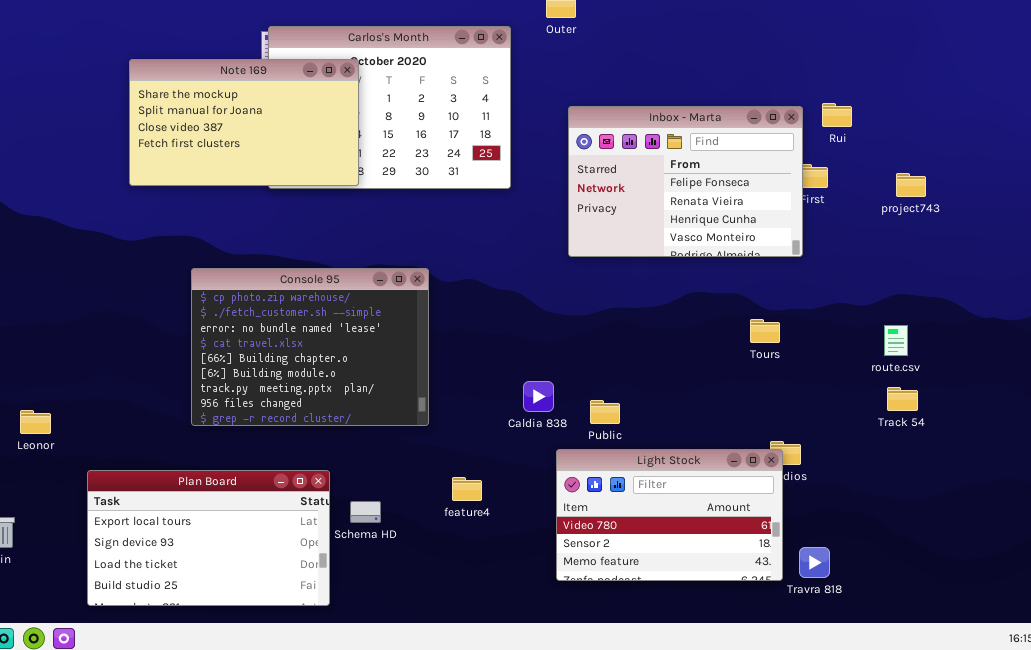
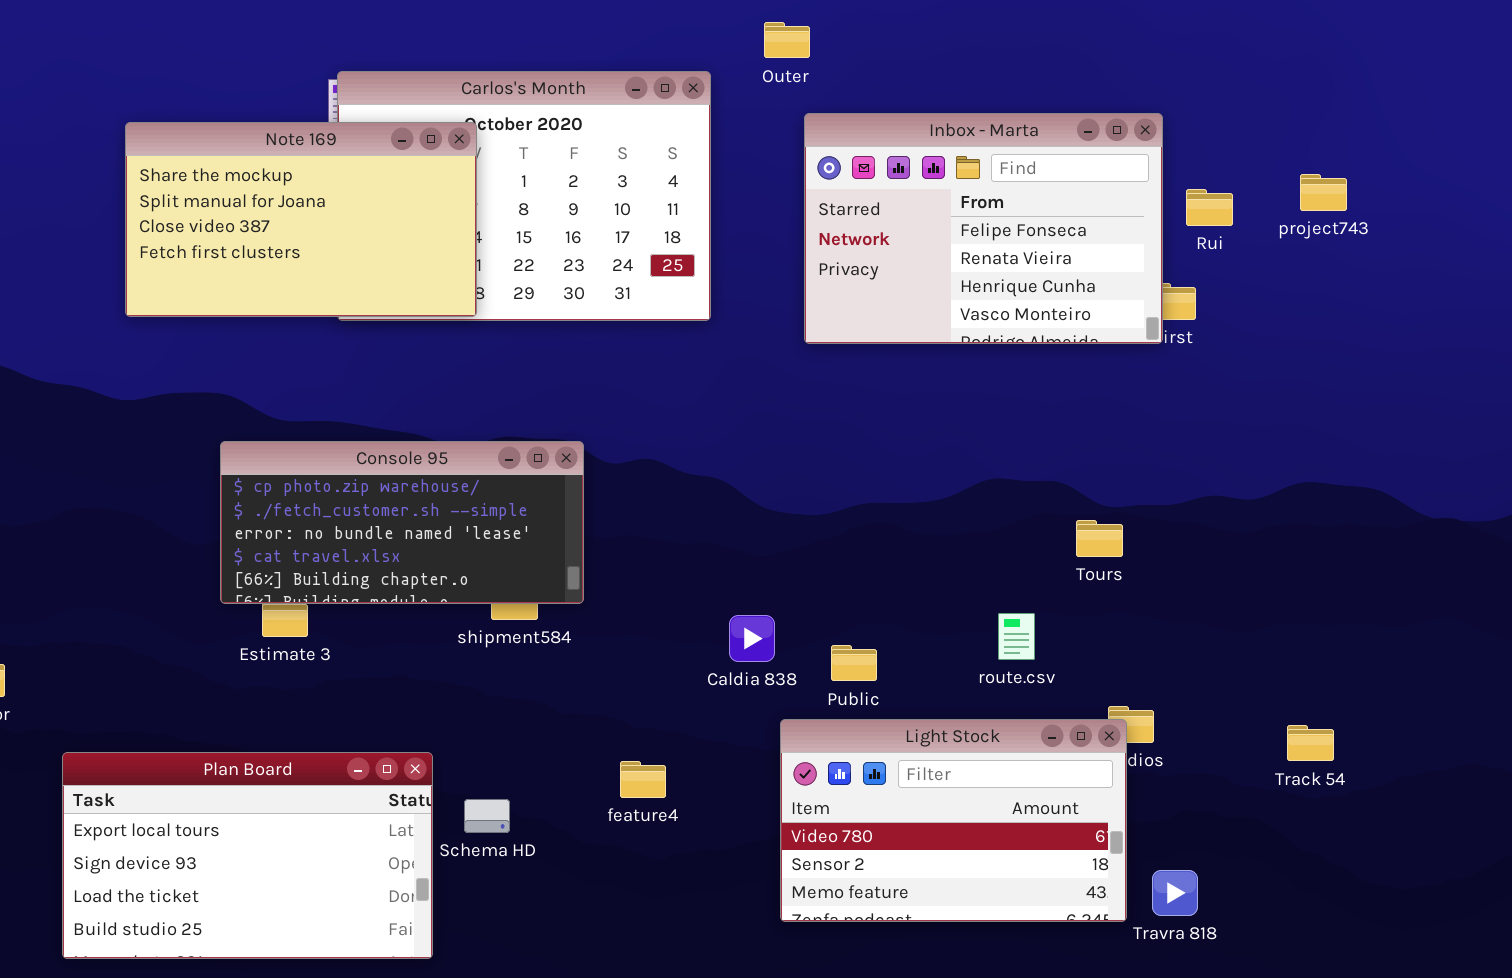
Inbox - Marta: [568,106,803,257] -> [804,113,1163,344], moved
project743: [896,173,926,197] -> [1300,174,1347,211], moved
Console 95: [191,268,429,426] -> [220,441,584,604], resized
route.csv: [884,325,908,356] -> [998,613,1035,660], moved
Track 54: [887,387,918,411] -> [1287,725,1334,761], moved

